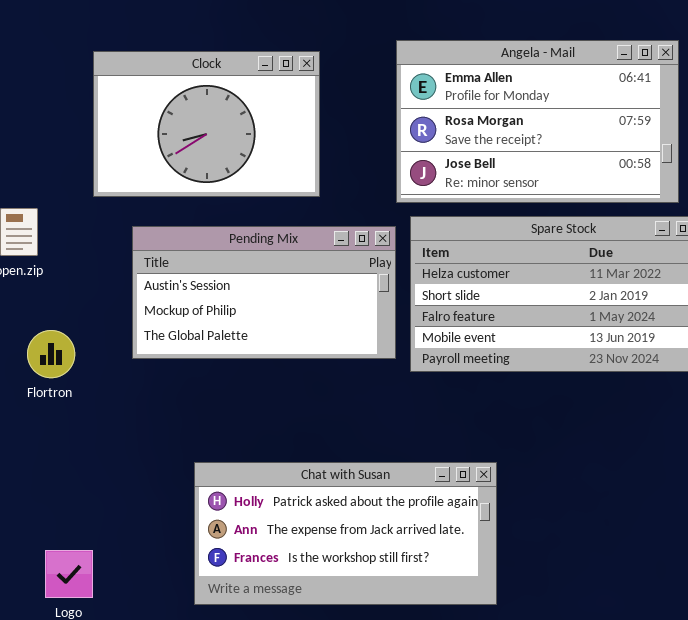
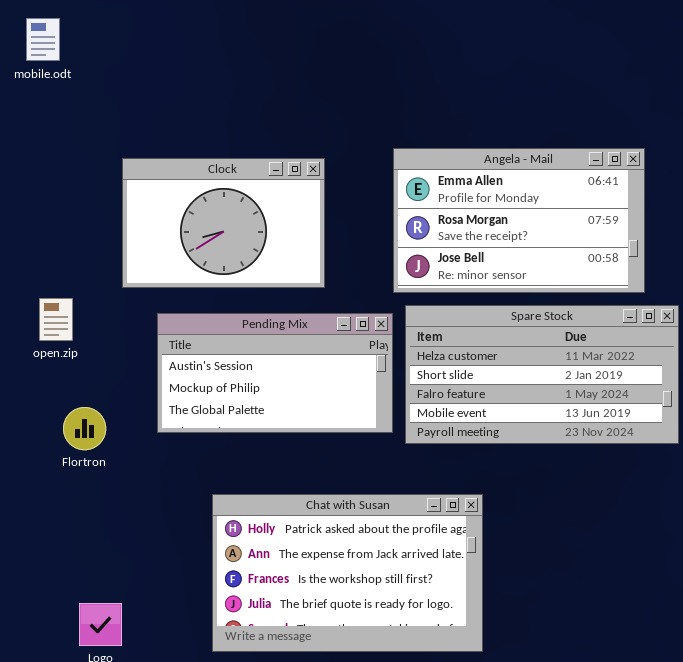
Chat with Susan: [194,462,497,605] -> [212,494,483,652], resized

